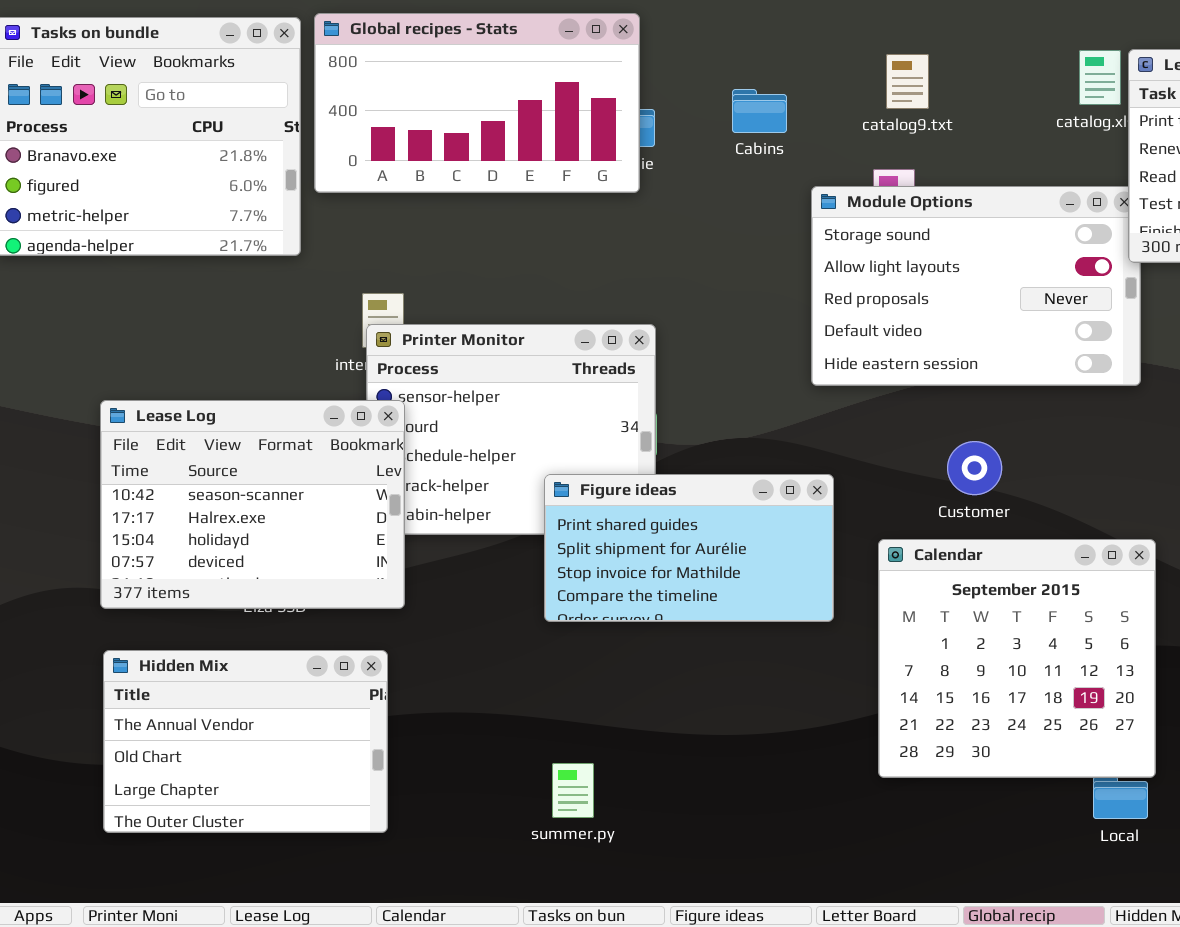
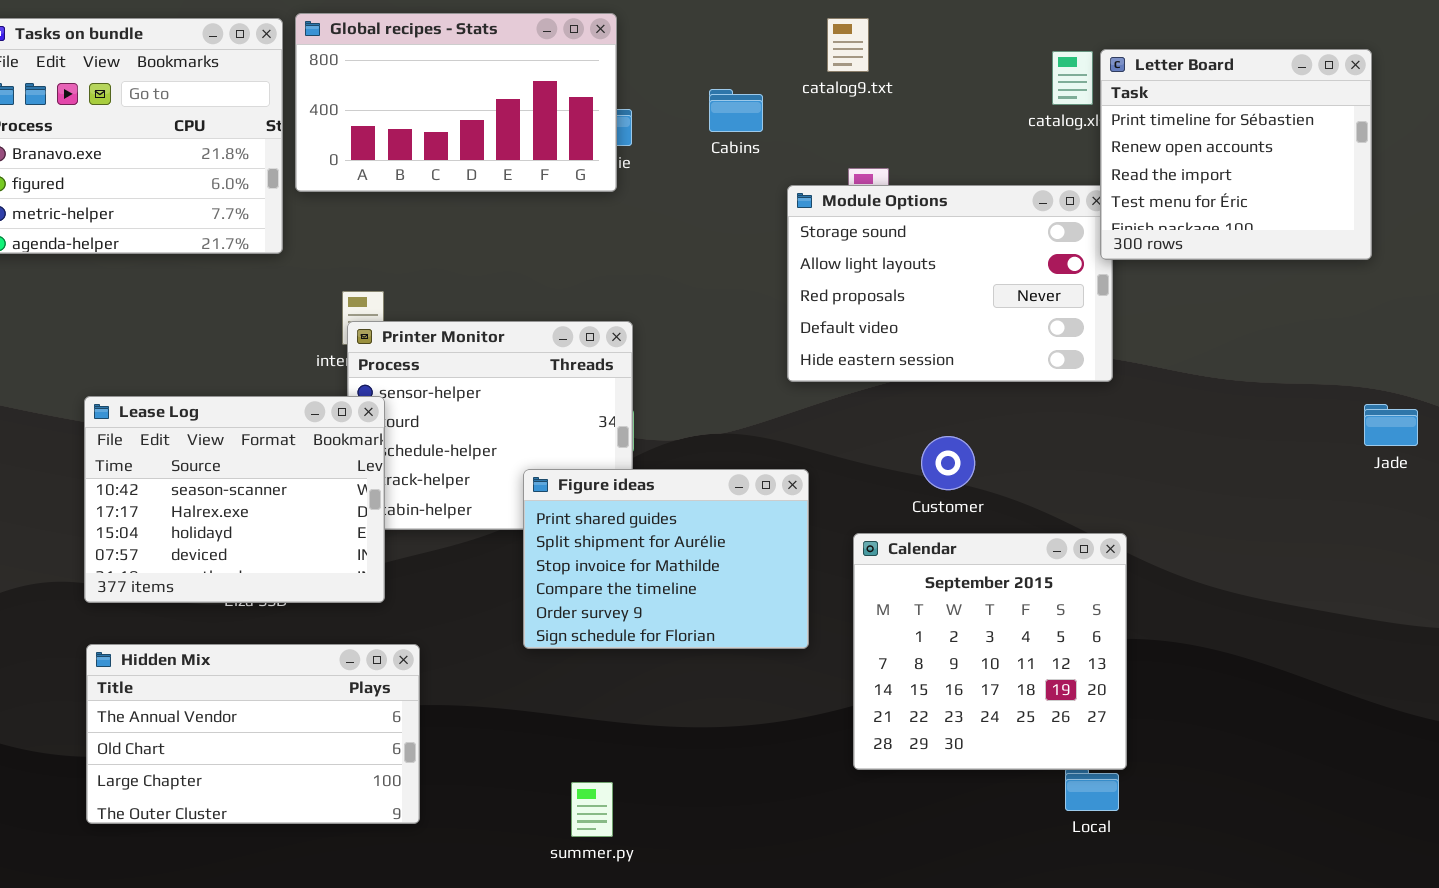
catalog9.txt: [886,54,929,109] -> [827,18,869,72], moved
Figure ideas: [544,474,834,622] -> [523,469,809,649], resized
Hidden Mix: [103,650,388,833] -> [86,644,420,824], resized
summer.py: [552,763,594,818] -> [571,782,613,837], moved

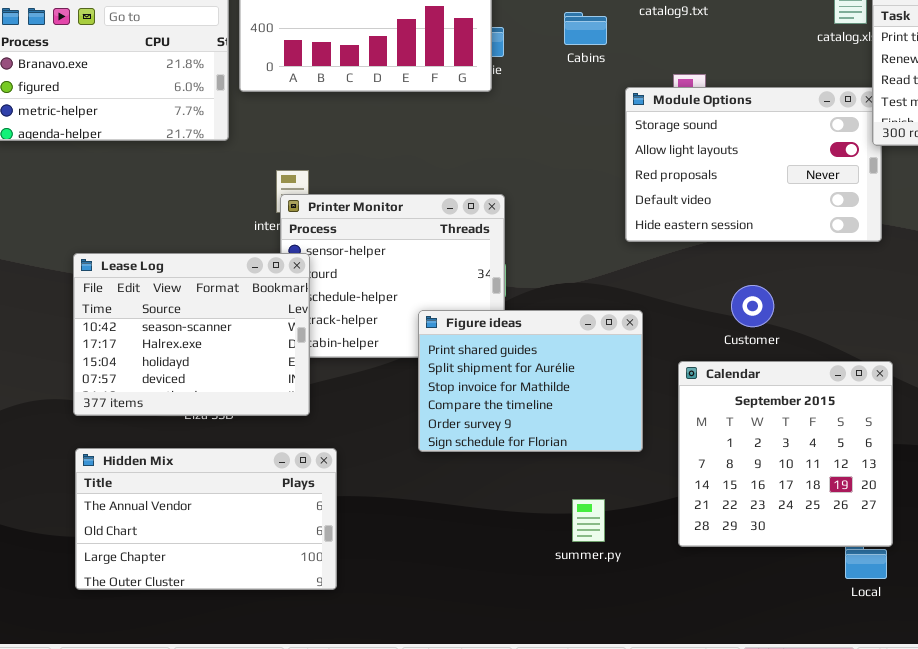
summer.py: [571,782,613,837] -> [572,499,605,542], moved

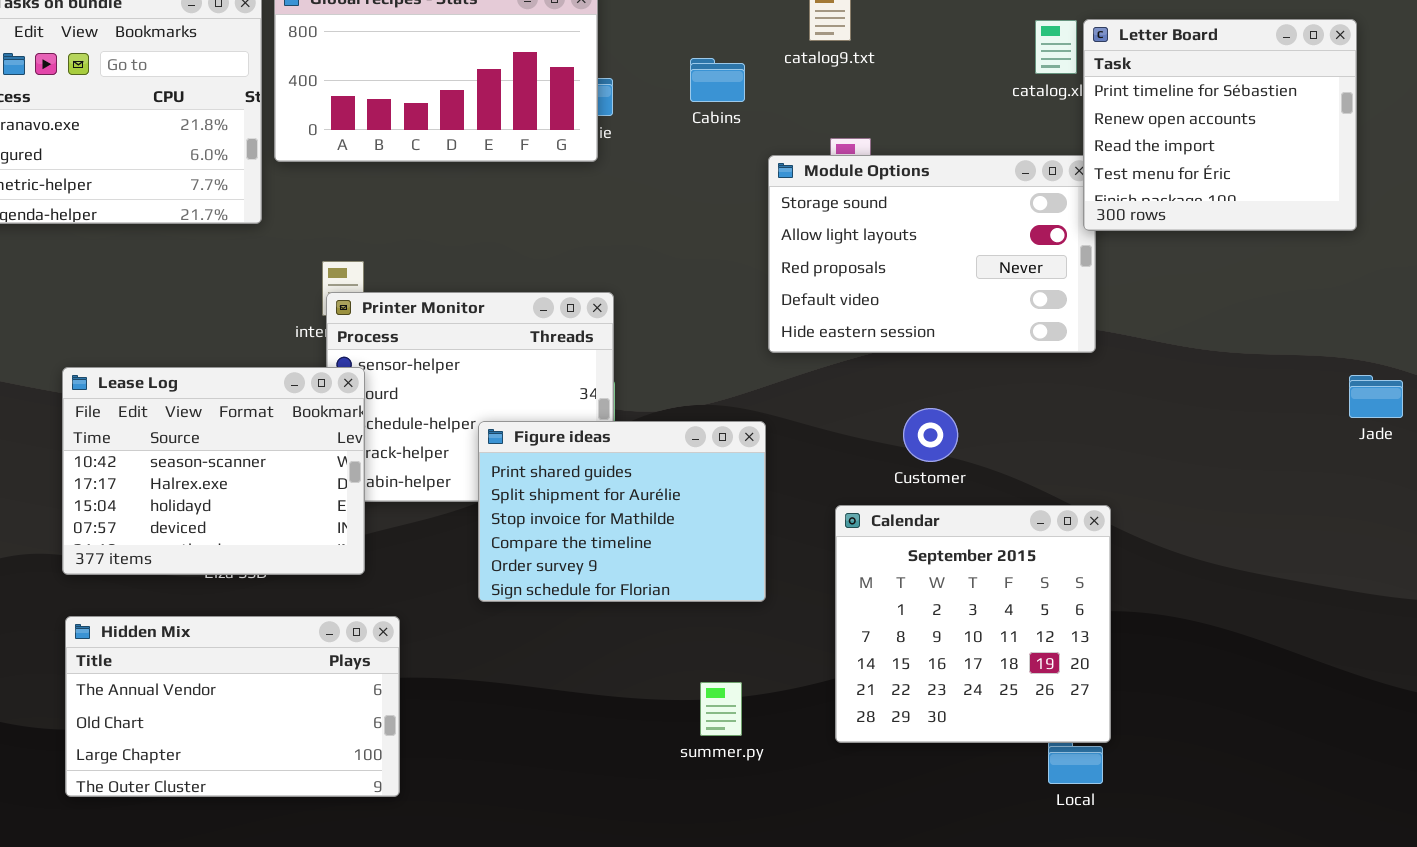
Figure ideas: [418,310,643,452] -> [478,421,766,602], moved

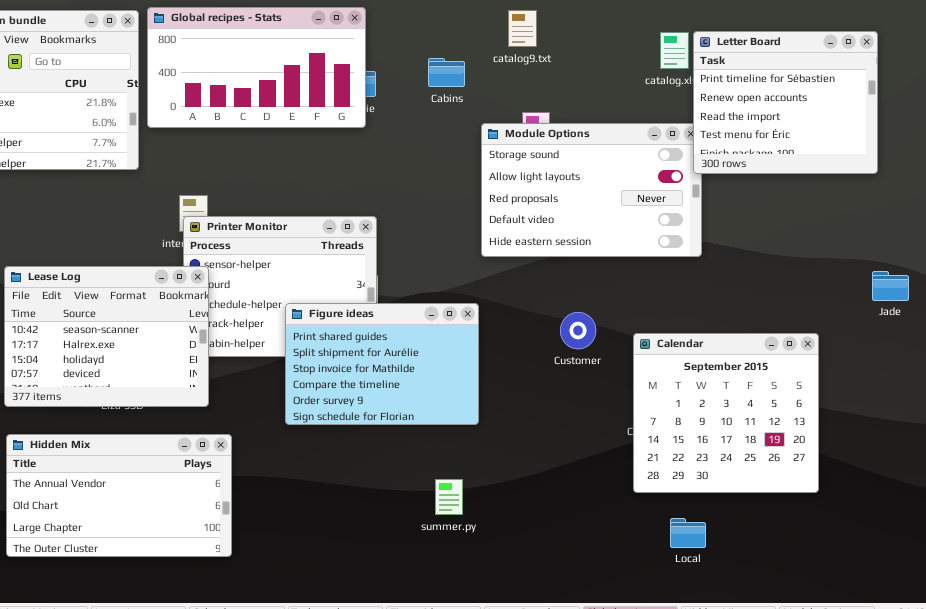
Customer: [903,408,958,462] -> [560,312,596,349], moved
Calendar: [835,505,1111,743] -> [633,333,819,493], moved

